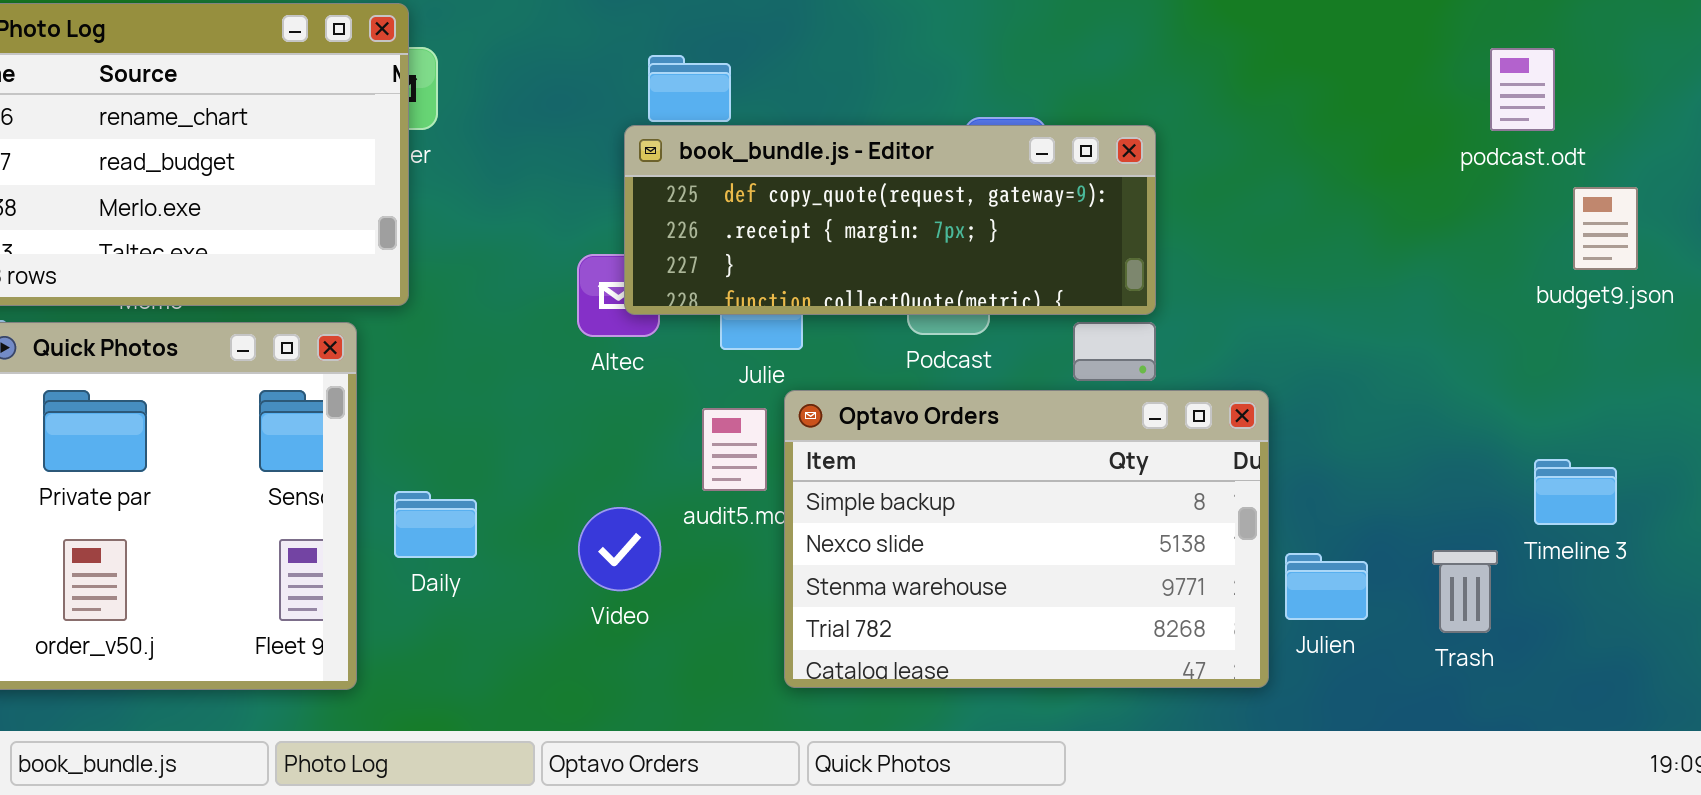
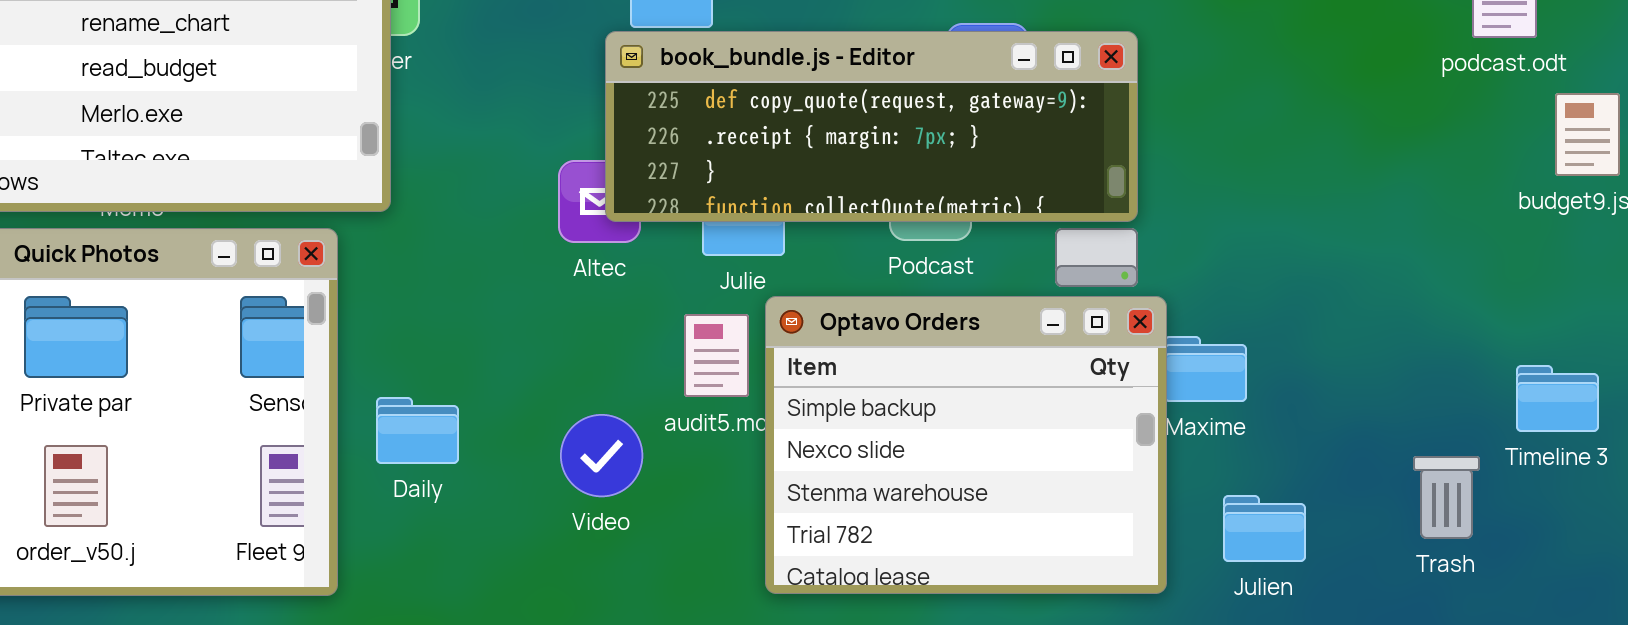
Optavo Orders: [784,390,1269,688] -> [765,296,1167,594], resized
Julien: [1285,553,1368,620] -> [1223,495,1306,562], moved

